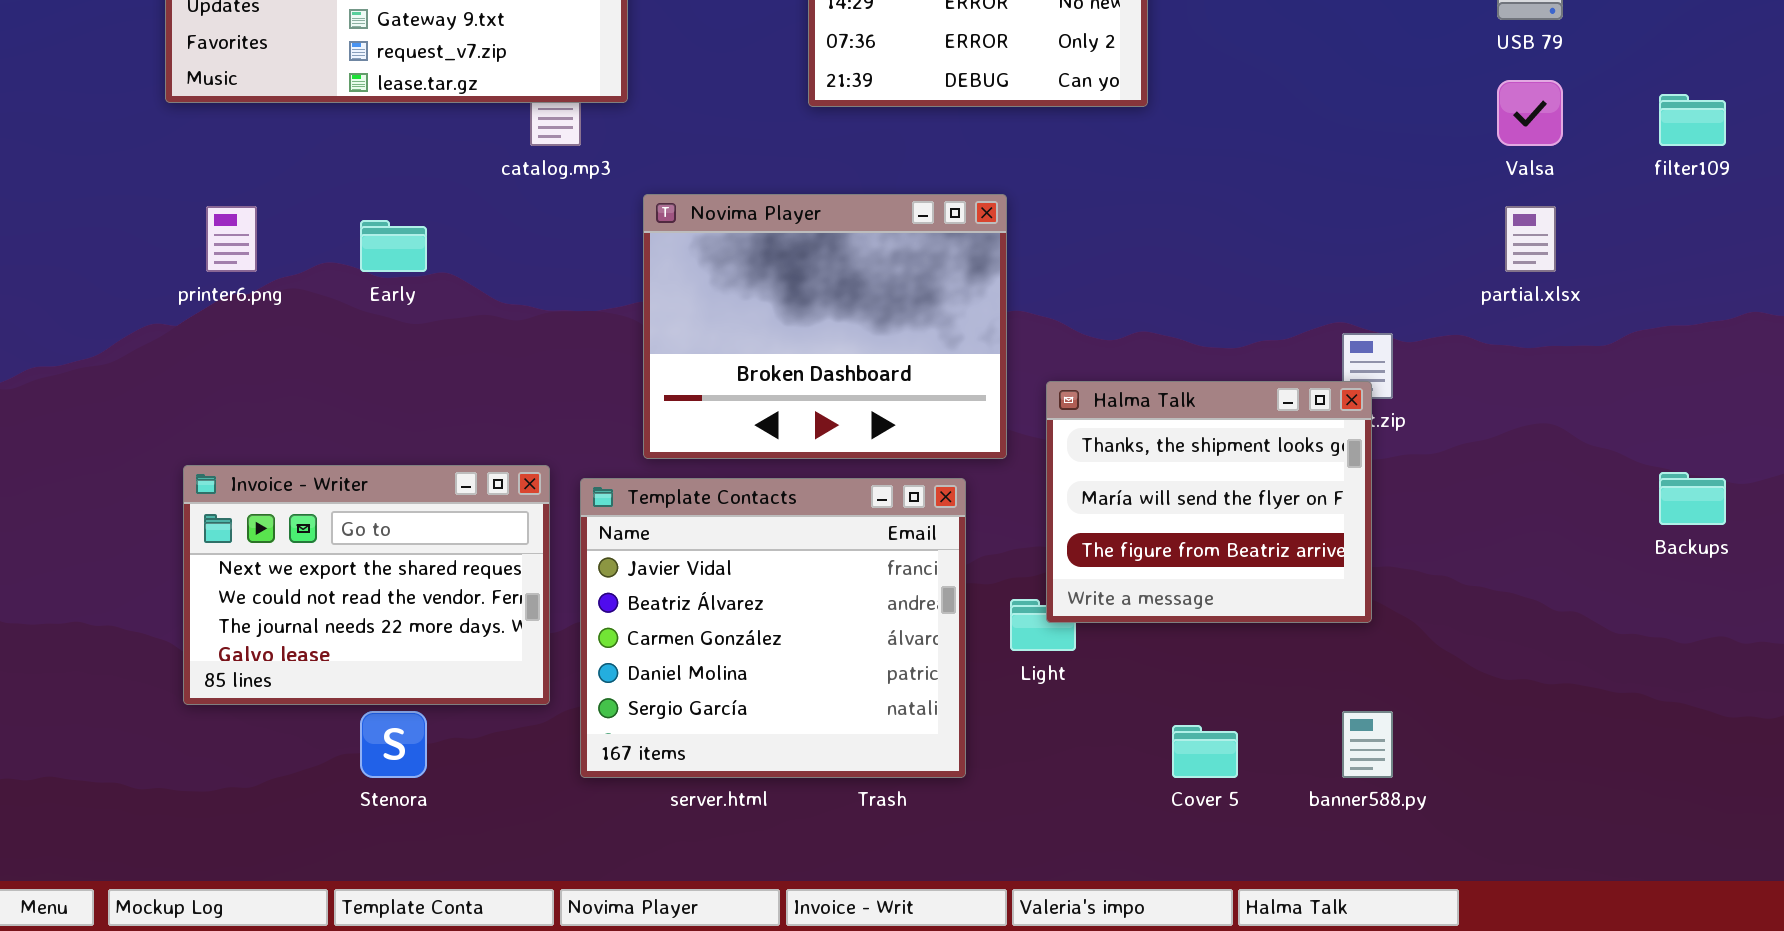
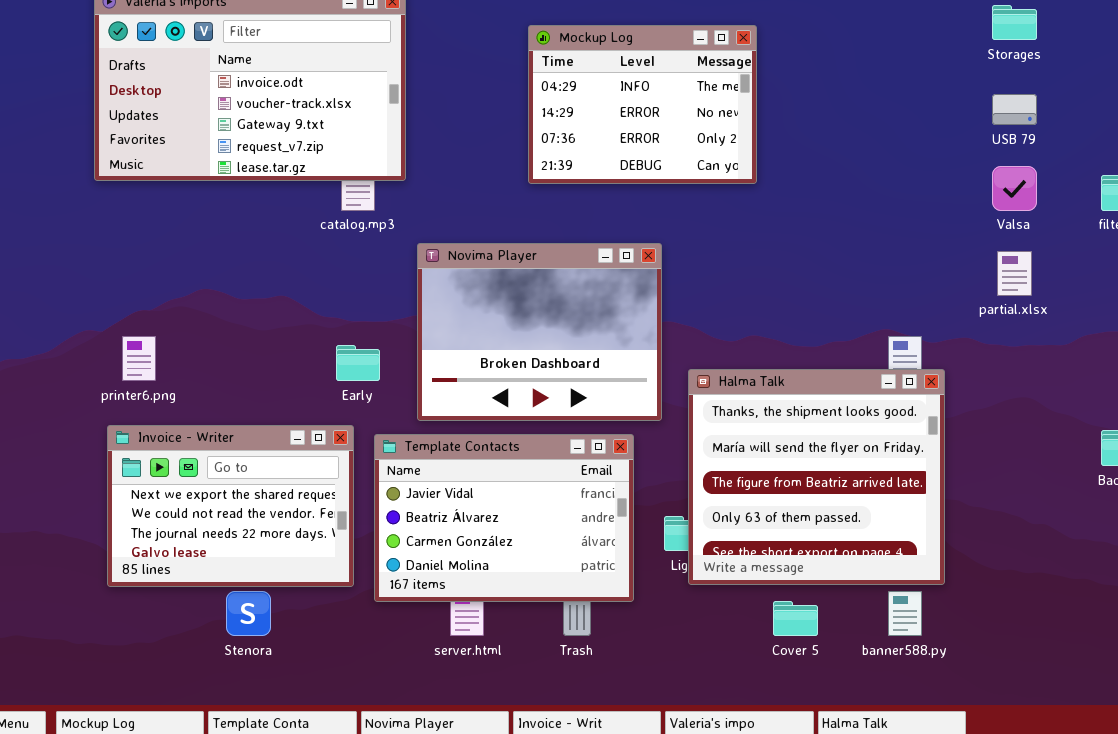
printer6.png: [206,206,257,272] -> [122,336,156,381], moved
Early: [360,220,427,272] -> [336,345,380,381], moved
Halma Talk: [1046,381,1372,623] -> [688,369,945,585], resized
Template Contacts: [580,478,966,778] -> [374,434,634,602], resized

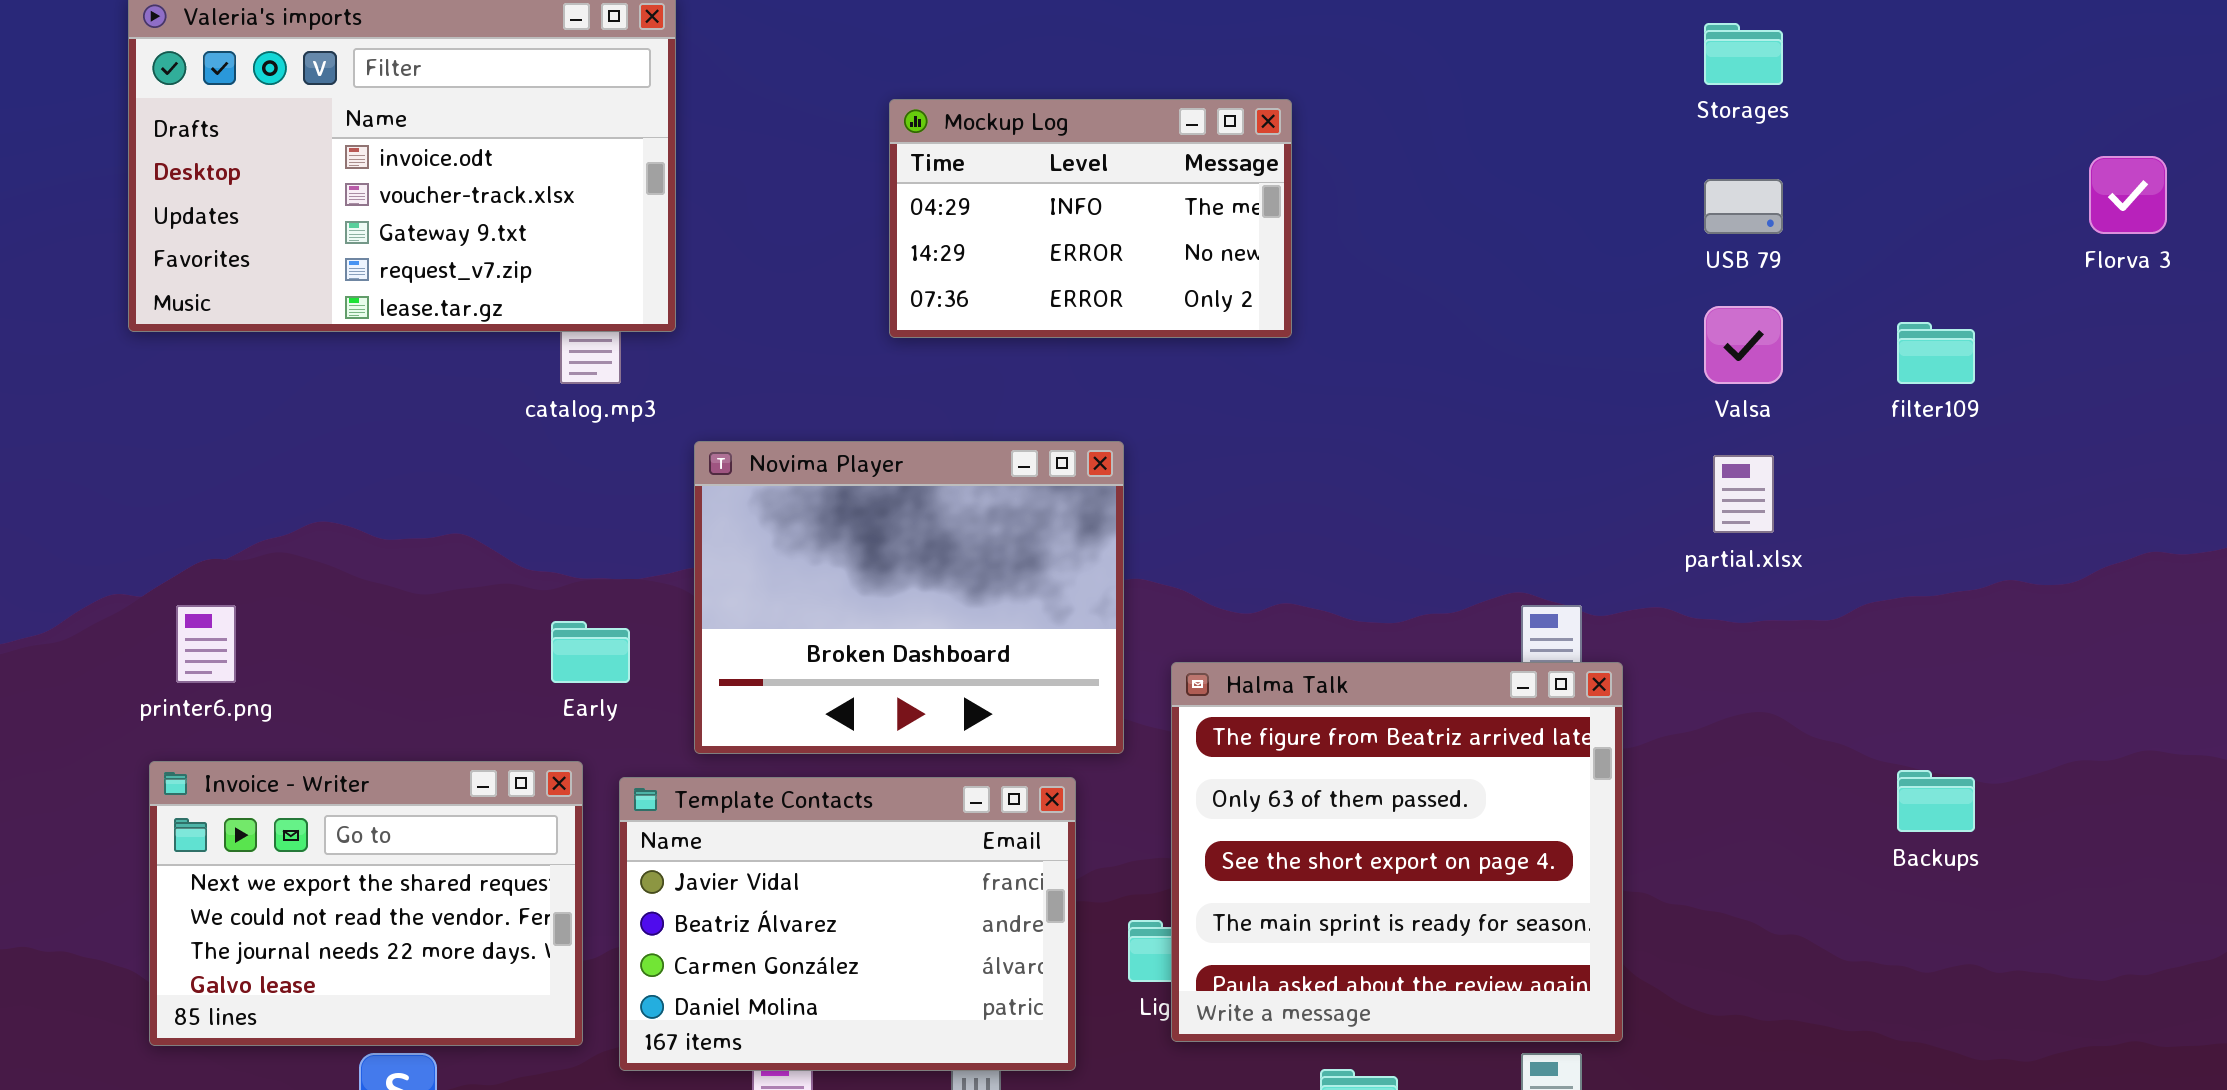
Mockup Log: [528,25,757,184] -> [889,99,1292,338], resized
Halma Talk: [688,369,945,585] -> [1171,662,1623,1042], scrolled down 2 rows

